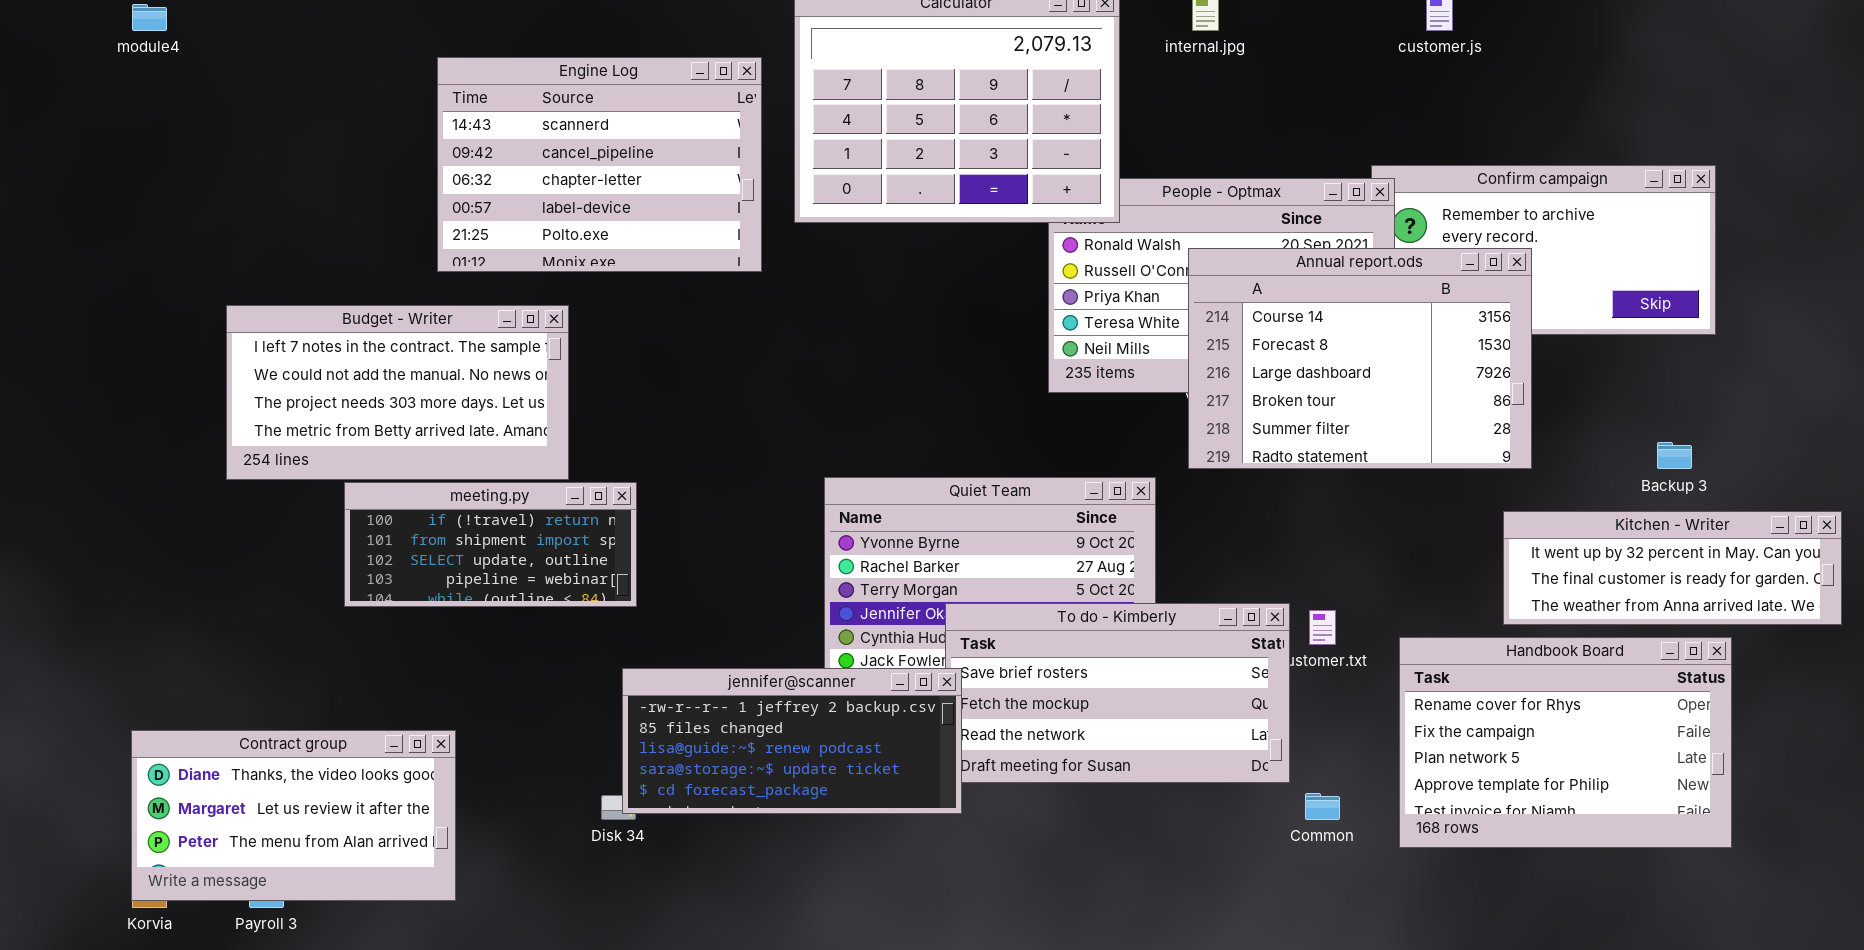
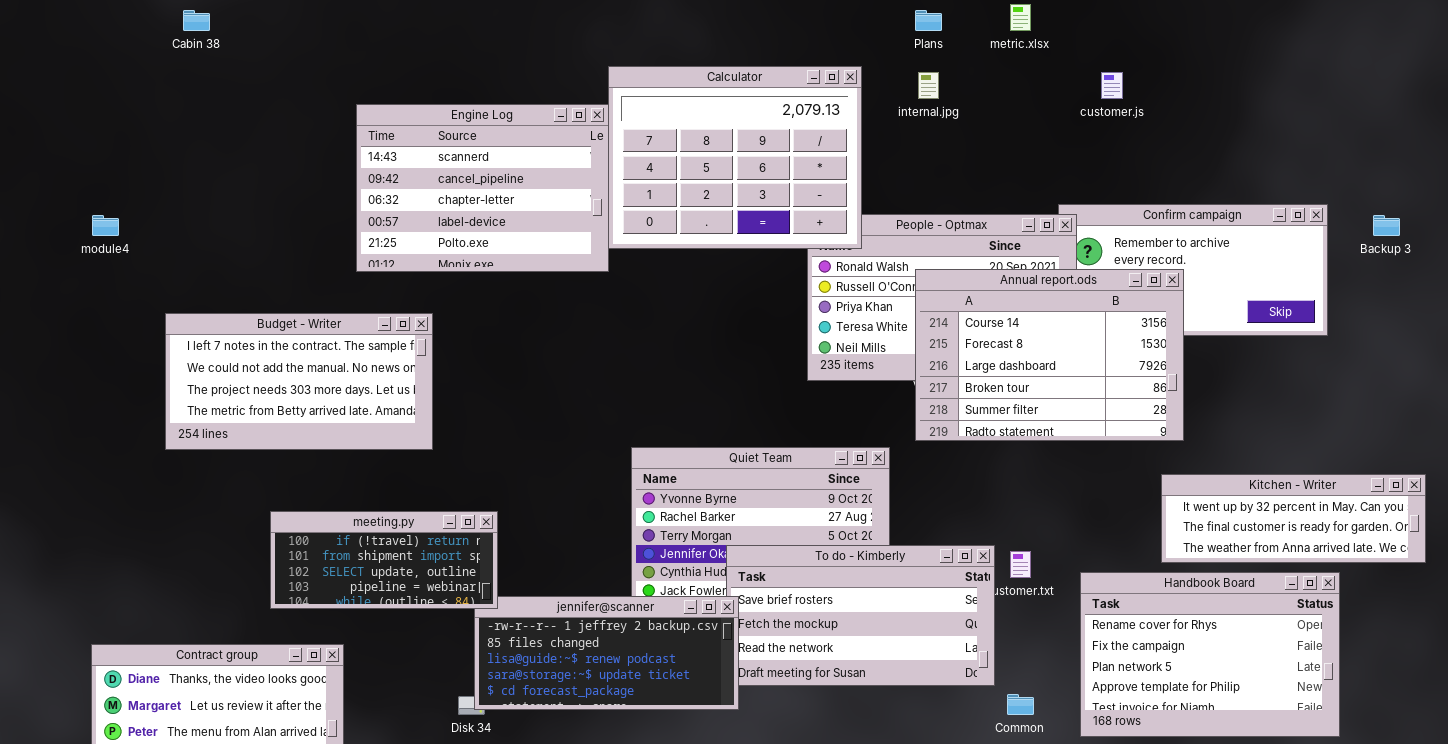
module4: [132,4,167,31] -> [92,215,119,236], moved
Engine Log: [437,57,762,272] -> [356,104,609,272], moved
Backup 3: [1657,442,1692,469] -> [1373,215,1400,236], moved
meeting.py: [344,482,637,607] -> [270,511,498,609], moved

